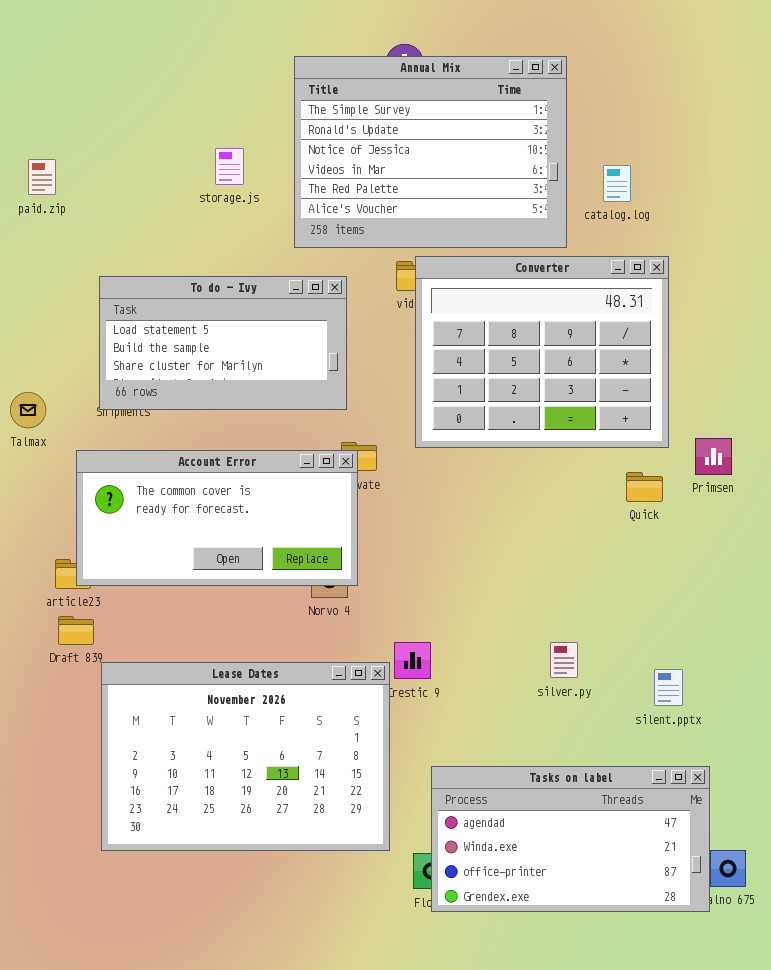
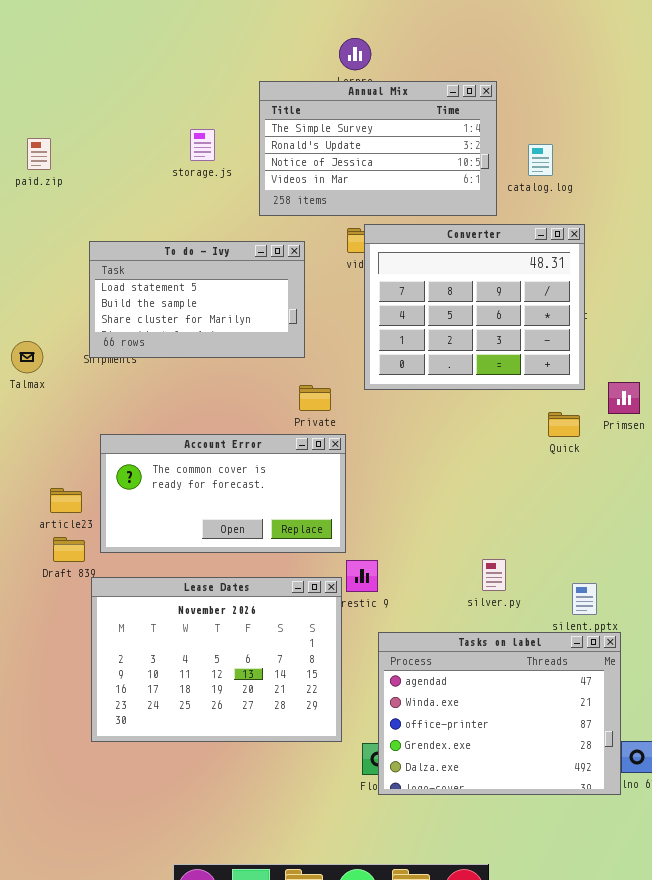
Annual Mix: [294,56,567,248] -> [259,81,497,216], resized
Account Error: [76,450,358,586] -> [100,434,346,553], moved
Tasks on label: [431,766,710,912] -> [378,632,621,795], resized

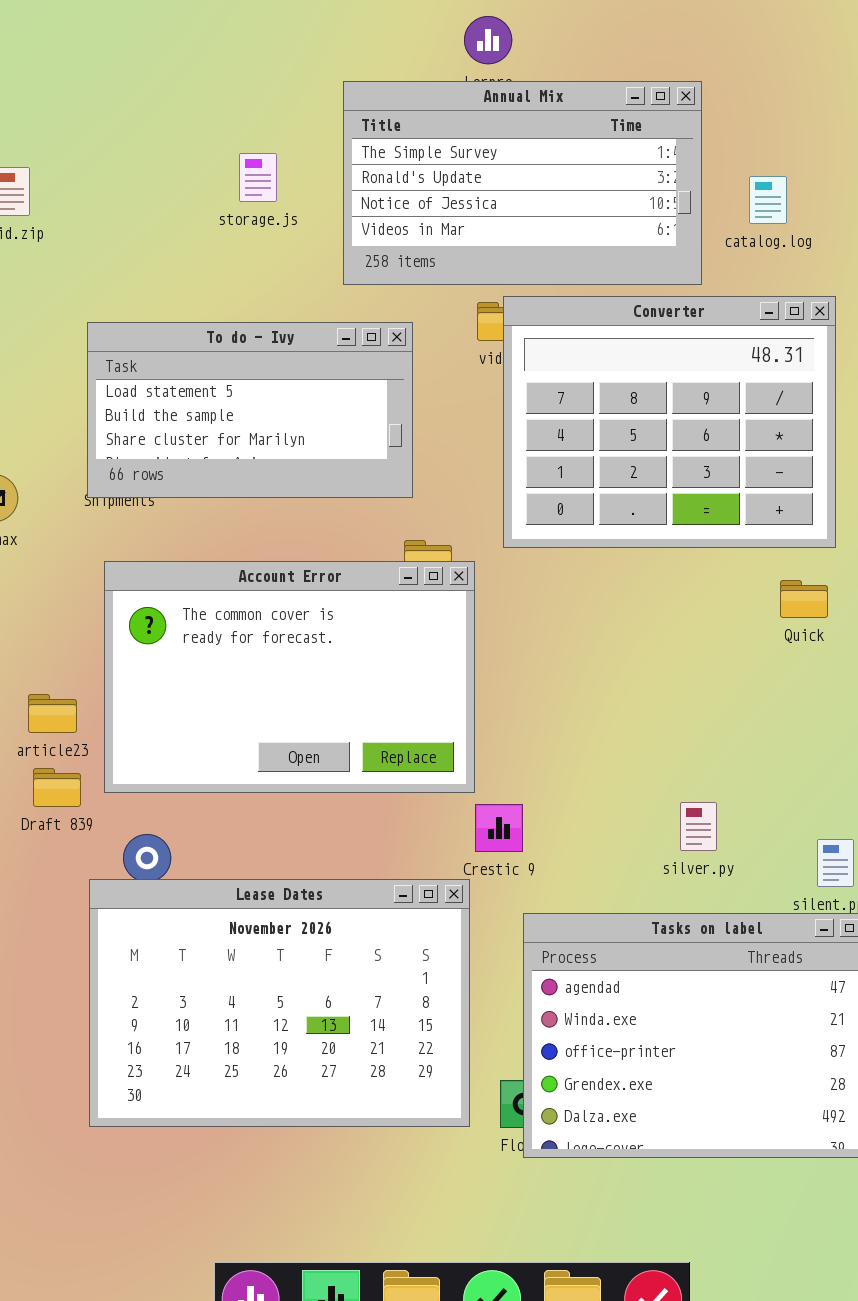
Account Error: [100,434,346,553] -> [104,561,475,793], resized
Lease Dates: [91,577,342,742] -> [89,879,470,1127], moved

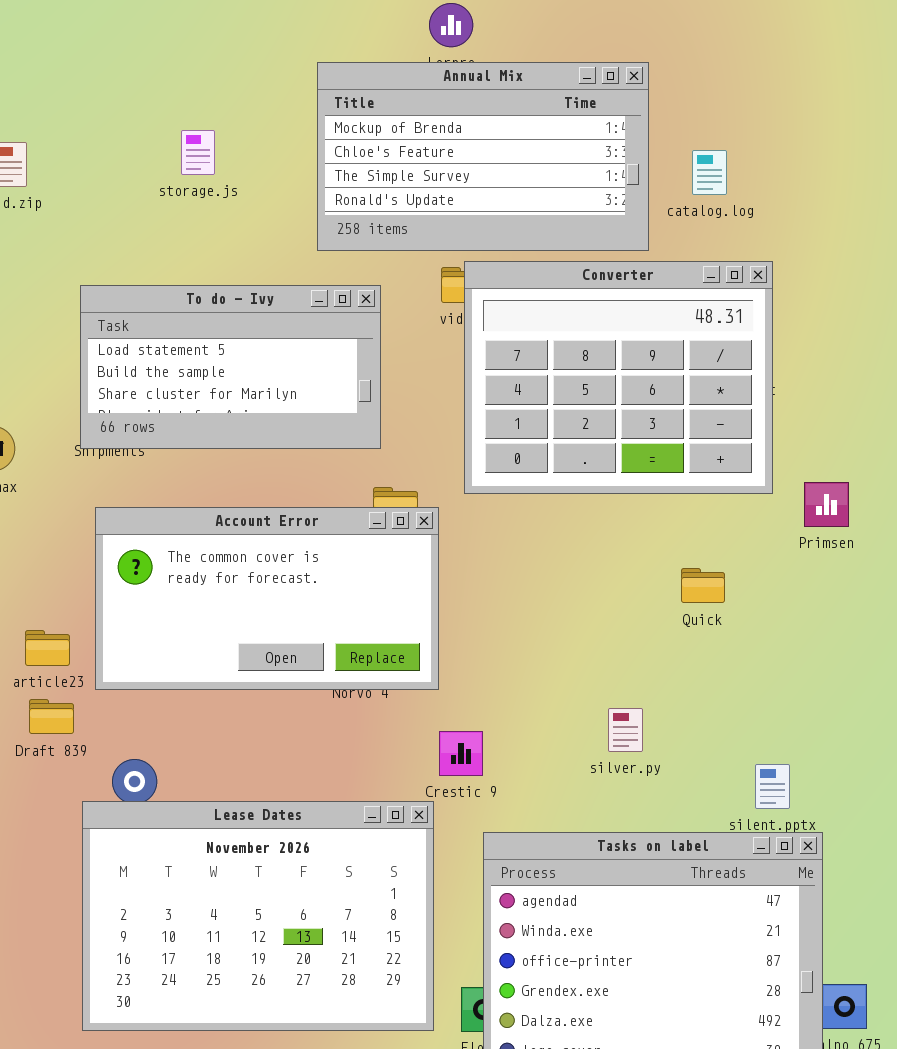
Annual Mix: [343,81,702,285] -> [317,62,649,251], scrolled up 2 rows
storage.js: [239,153,277,202] -> [181,130,215,175], moved
Account Error: [104,561,475,793] -> [95,507,439,690], resized
Quick: [780,580,828,618] -> [681,568,725,603], moved
silver.py: [680,802,717,851] -> [608,708,643,752], moved

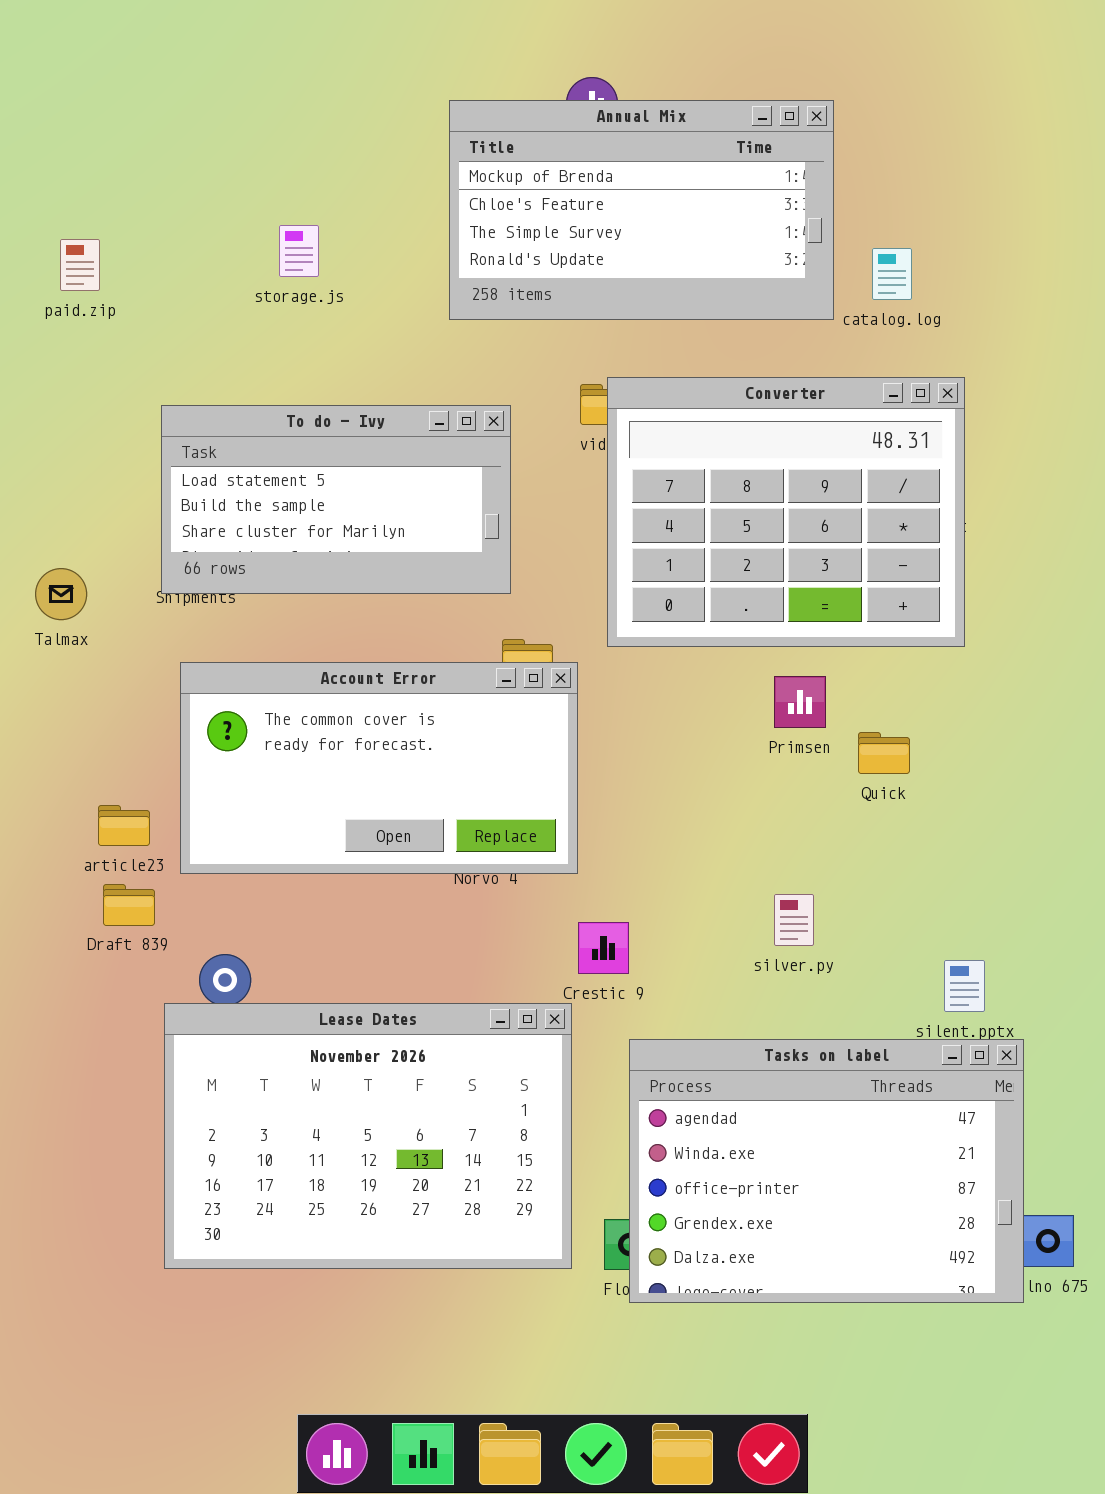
Annual Mix: [317,62,649,251] -> [449,100,834,320], moved
Primsen: [804,482,849,527] -> [774,676,826,728], moved

